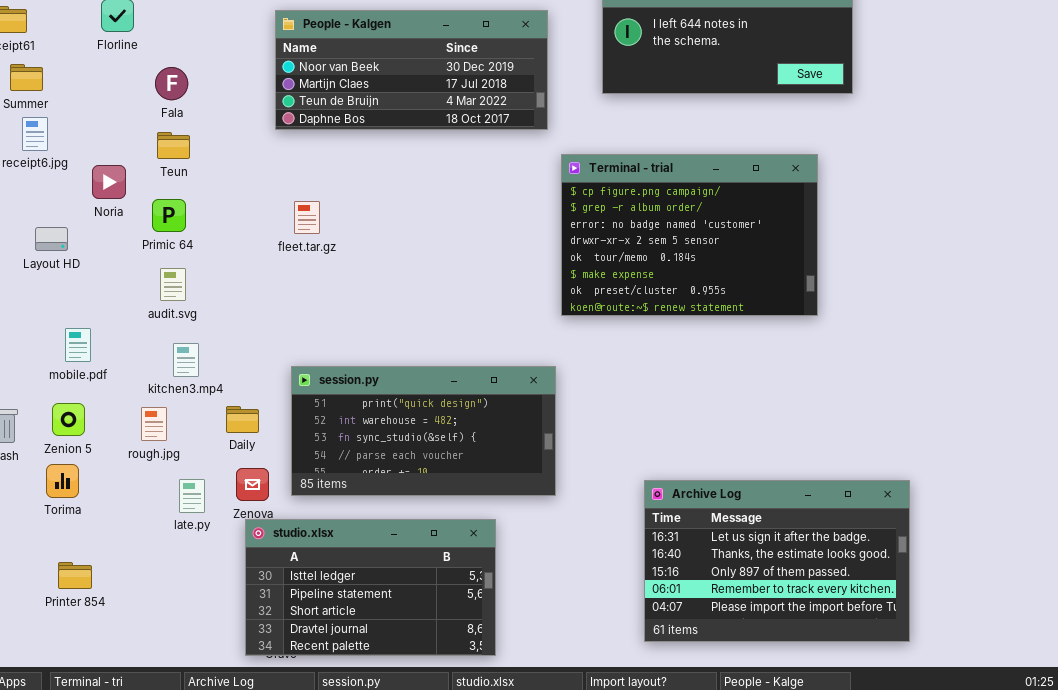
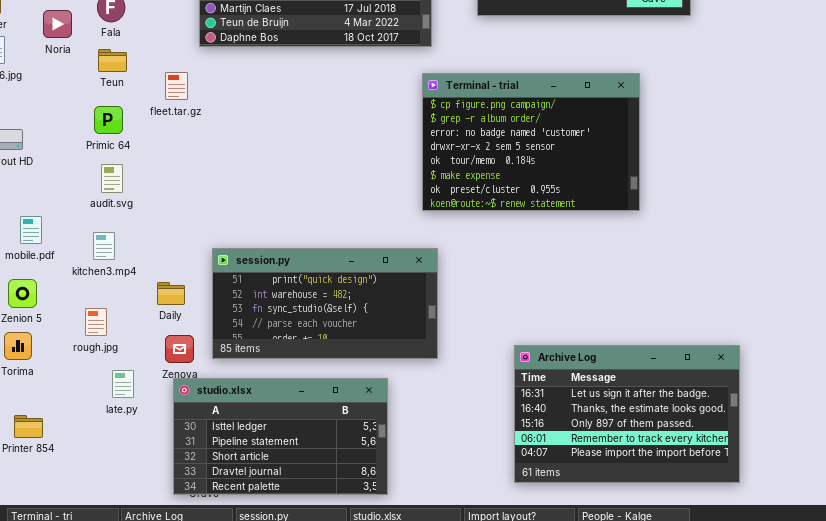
Terminal - trial: [561,154,818,316] -> [422,73,640,211], moved
Noria: [92,165,126,199] -> [43,10,72,38], moved
fleet.tar.gz: [294,201,320,234] -> [165,72,188,100], moved
kitchen3.mp4: [173,343,199,377] -> [93,232,115,260], moved
rough.jpg: [141,407,167,441] -> [85,308,107,336], moved
late.py: [179,479,205,513] -> [112,370,134,398], moved

